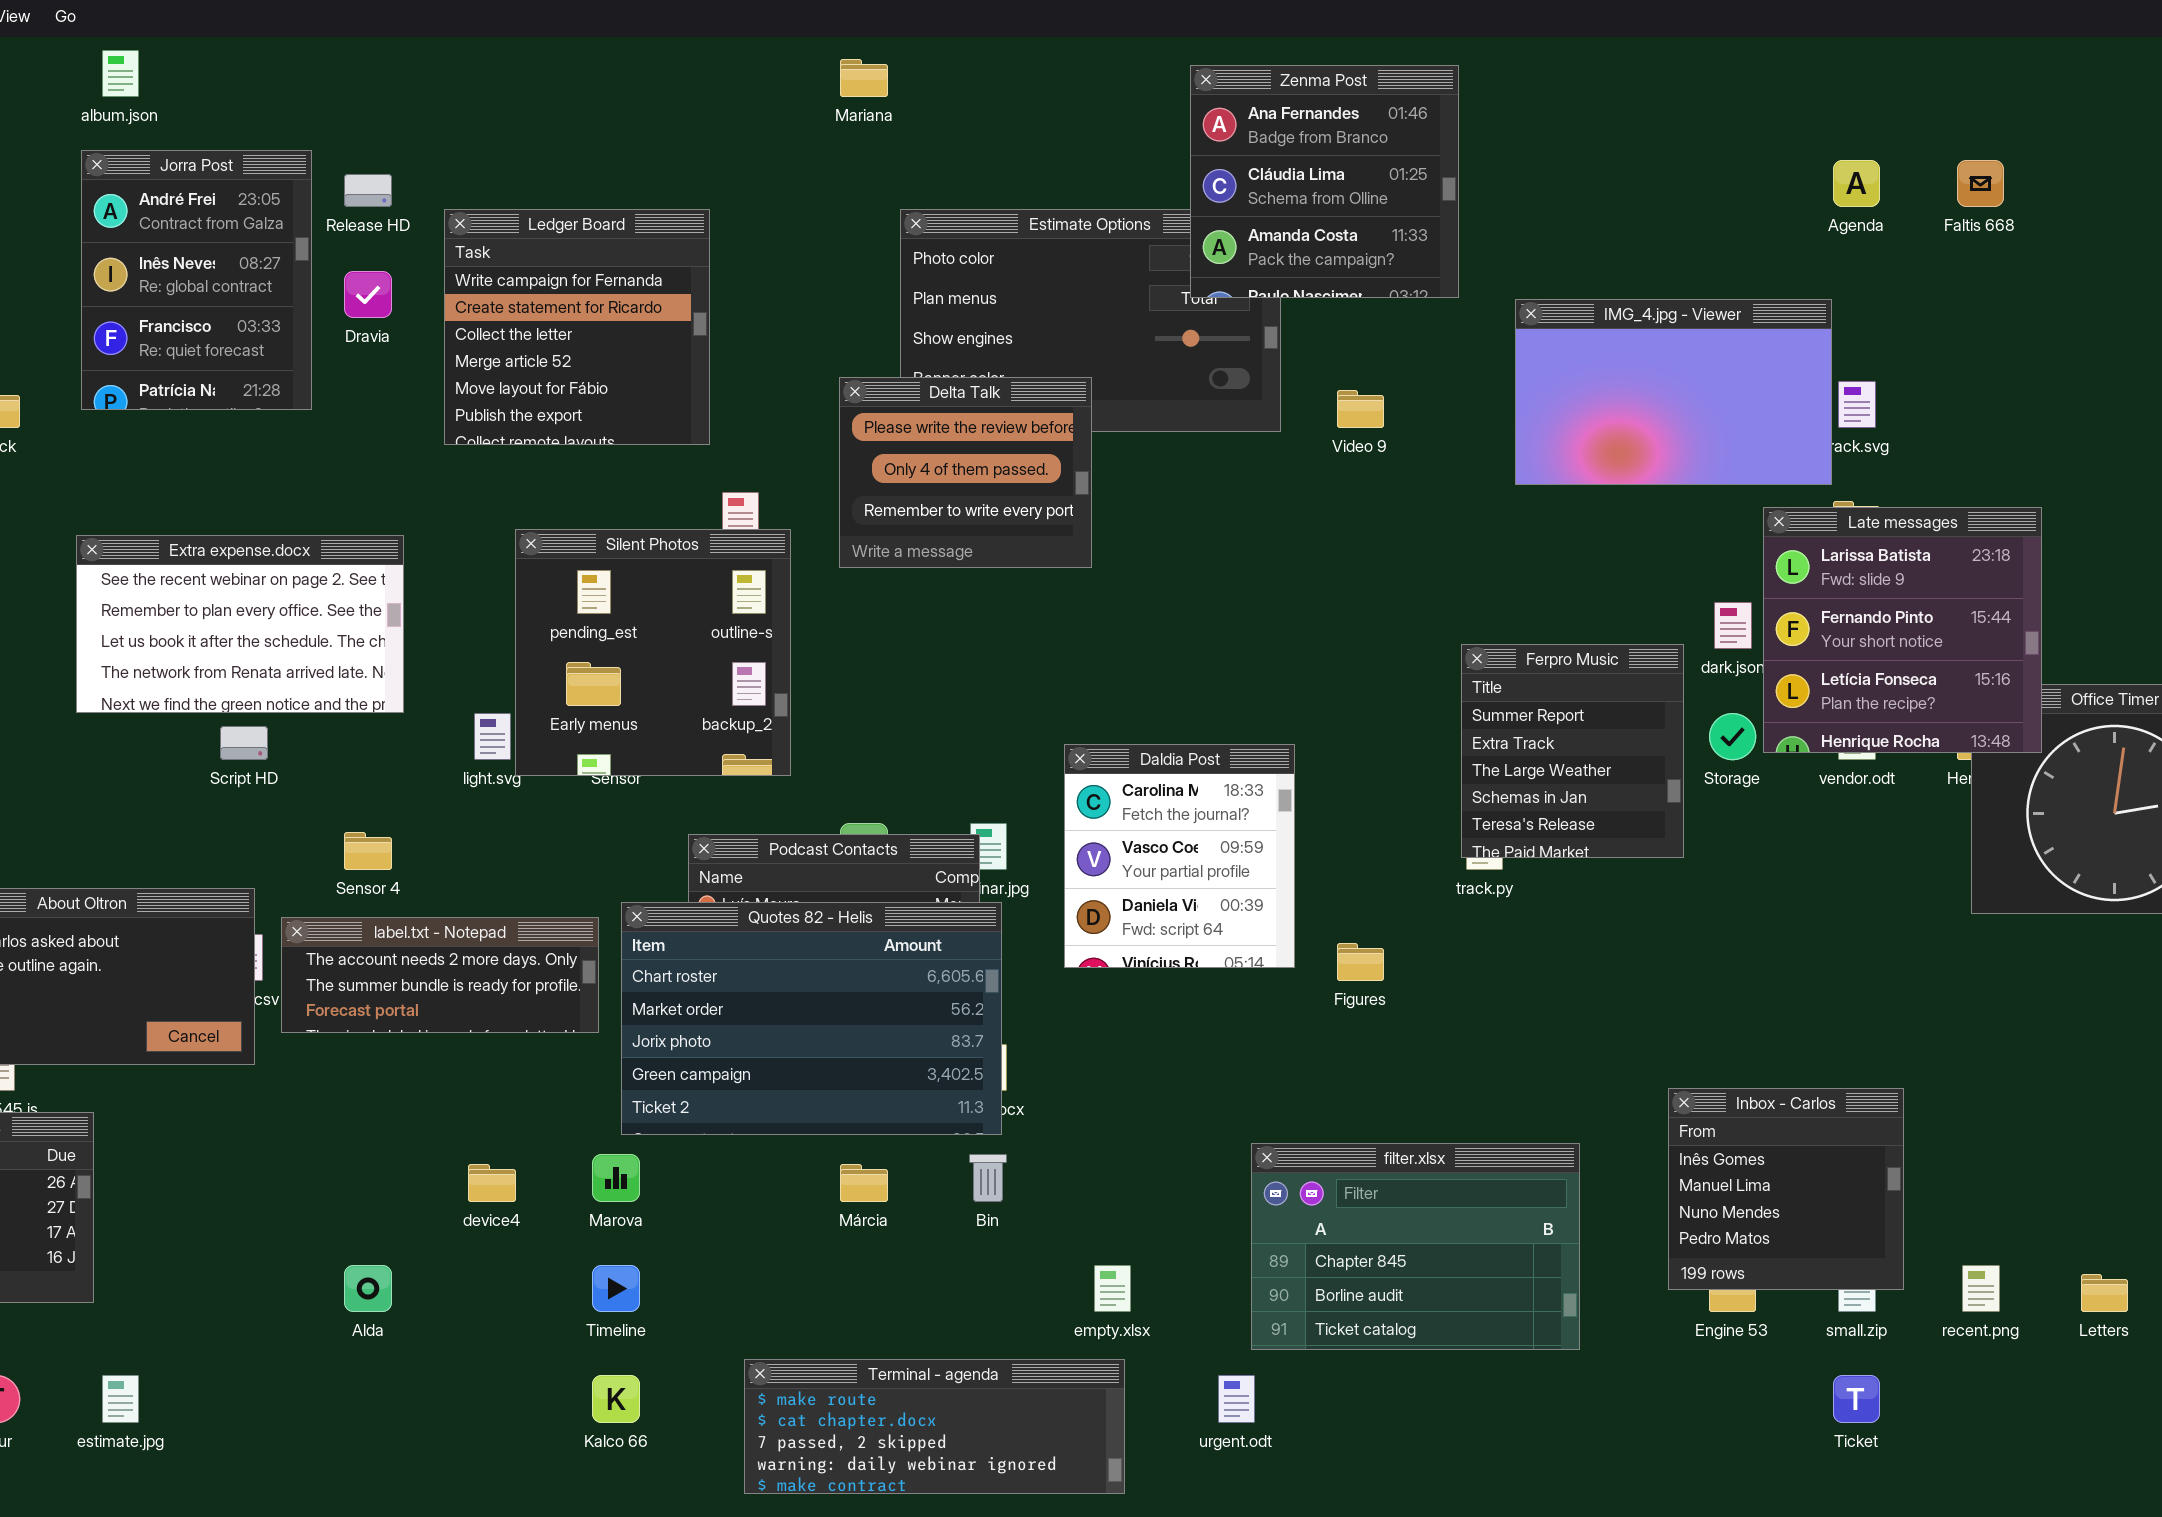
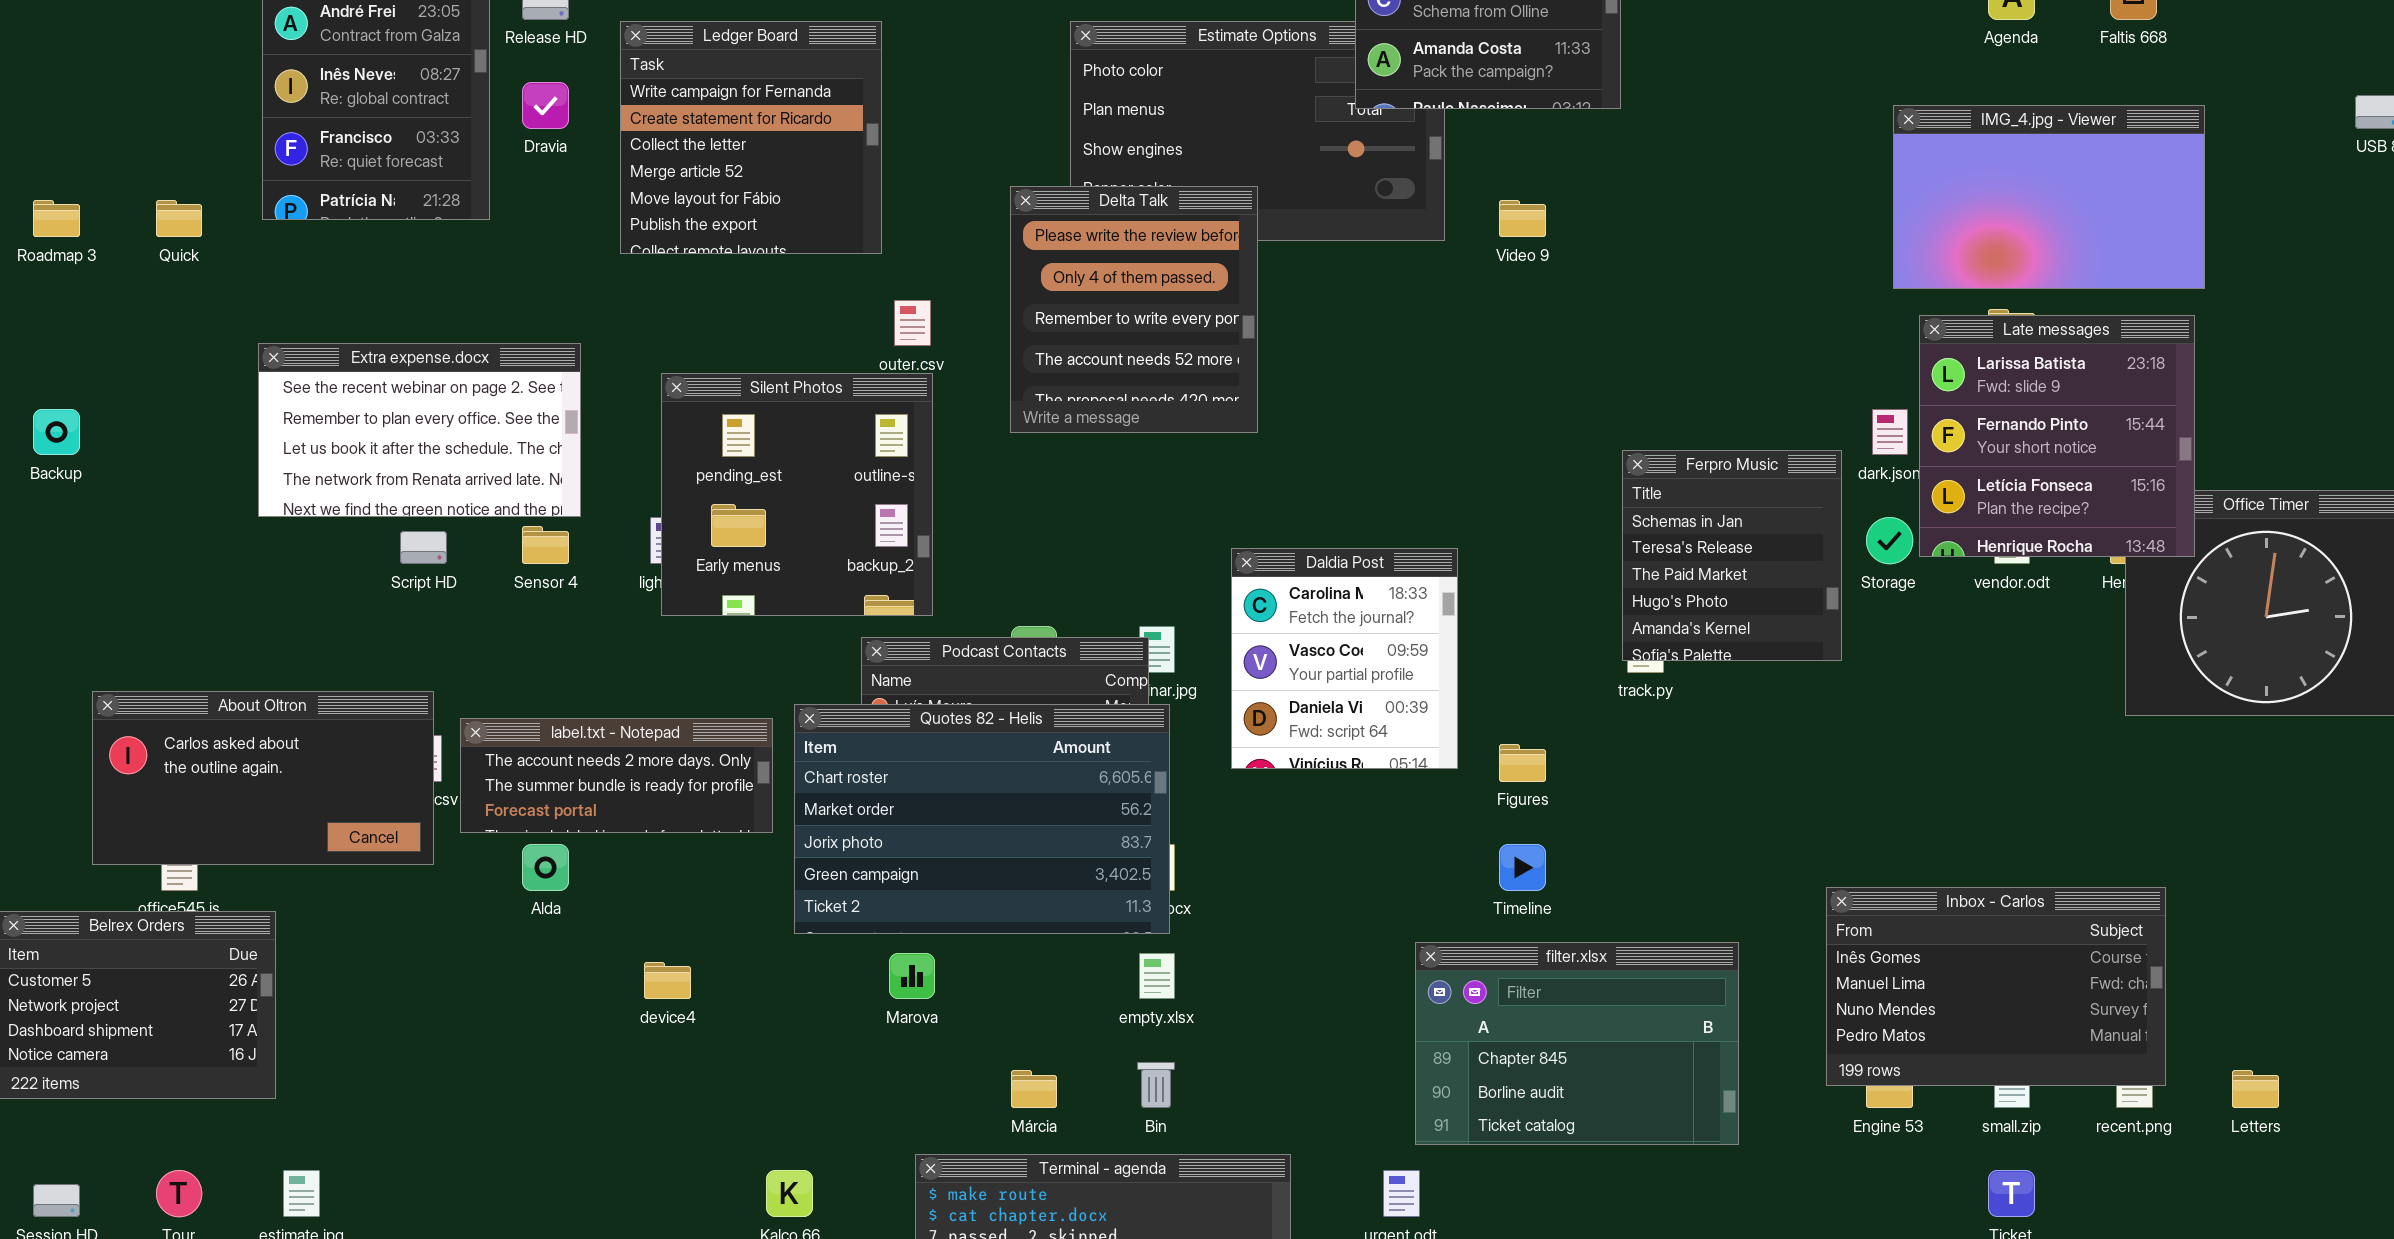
IMG_4.jpg - Viewer: [1515,299,1832,485] -> [1893,105,2205,289], moved
Delta Talk: [839,377,1092,568] -> [1010,186,1258,433], resized
Silent Photos: [515,529,791,776] -> [661,373,933,616], moved
Ferpro Music: [1461,644,1684,858] -> [1622,450,1842,661], scrolled down 3 rows
Sensor 4: [344,832,392,870] -> [522,526,569,564], moved
Inbox - Carlos: [1668,1088,1904,1290] -> [1826,887,2166,1086], resized
Marova: [592,1154,640,1202] -> [889,953,935,999], moved
Bin: [969,1154,1007,1202] -> [1137,1062,1175,1108], moved
Márcia: [840,1164,888,1202] -> [1011,1070,1057,1108], moved
Alda: [344,1265,392,1312] -> [522,844,569,891], moved
Timeline: [592,1265,640,1312] -> [1499,844,1546,891], moved
empty.xlsx: [1094,1265,1131,1312] -> [1139,953,1175,999], moved

